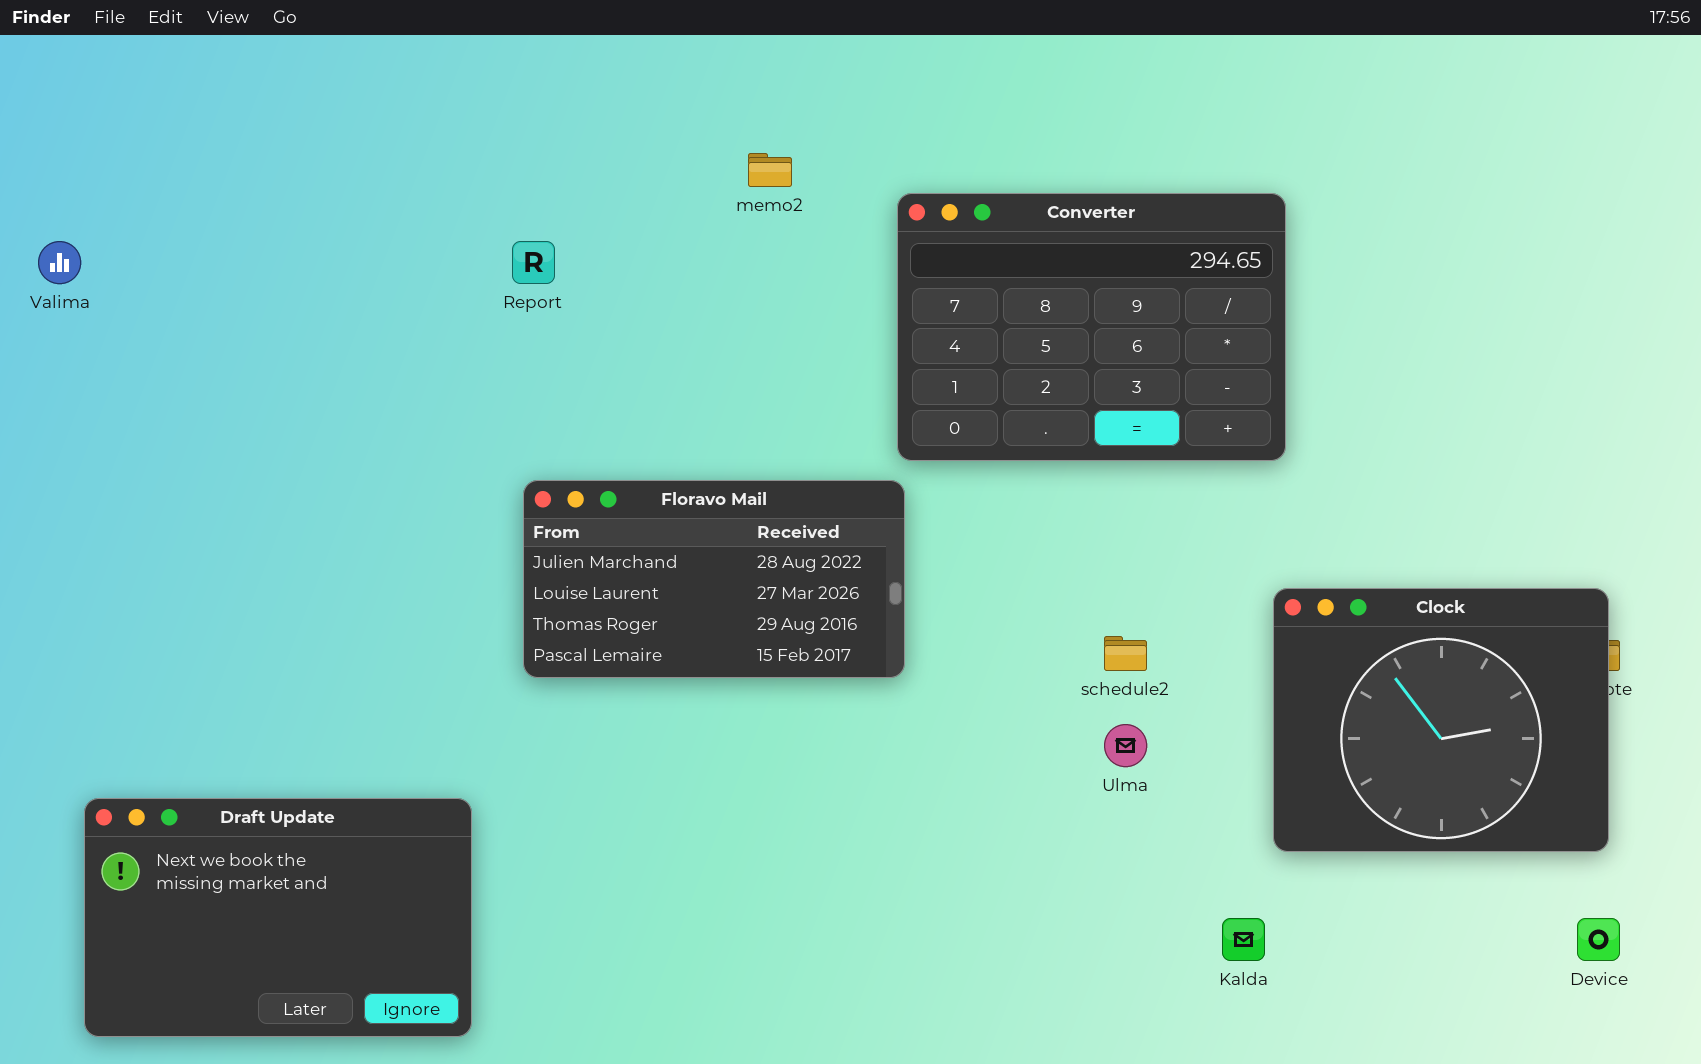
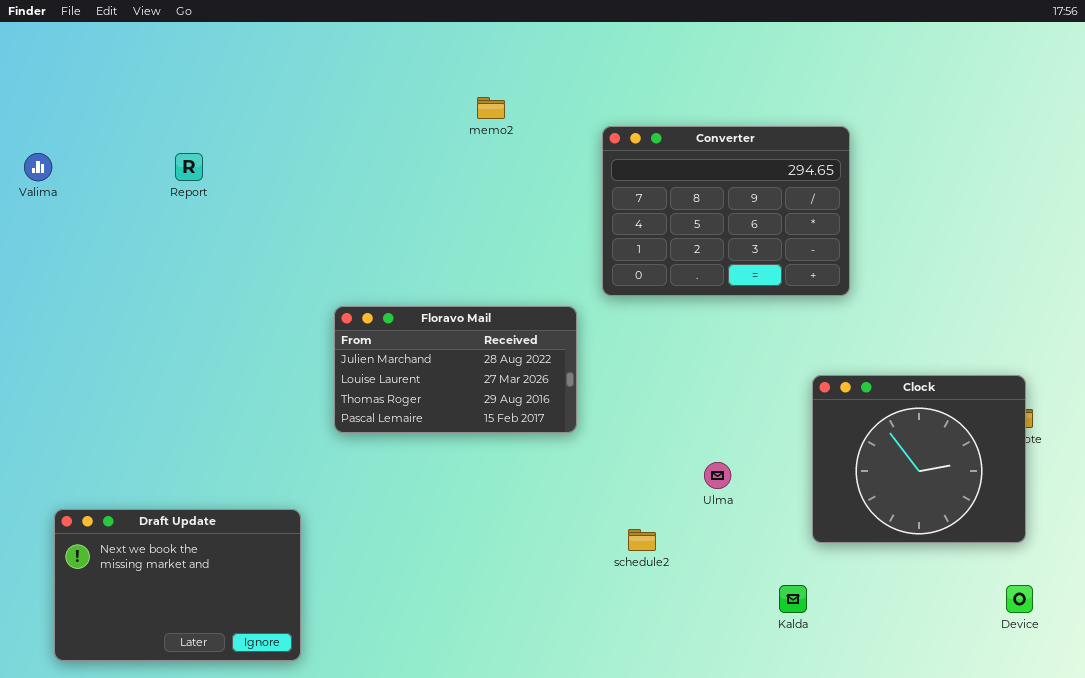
Converter: [897,193,1286,461] -> [602,126,850,296], moved
Report: [512,241,555,284] -> [175,153,203,181], moved
schedule2: [1104,636,1147,671] -> [628,529,656,551], moved

